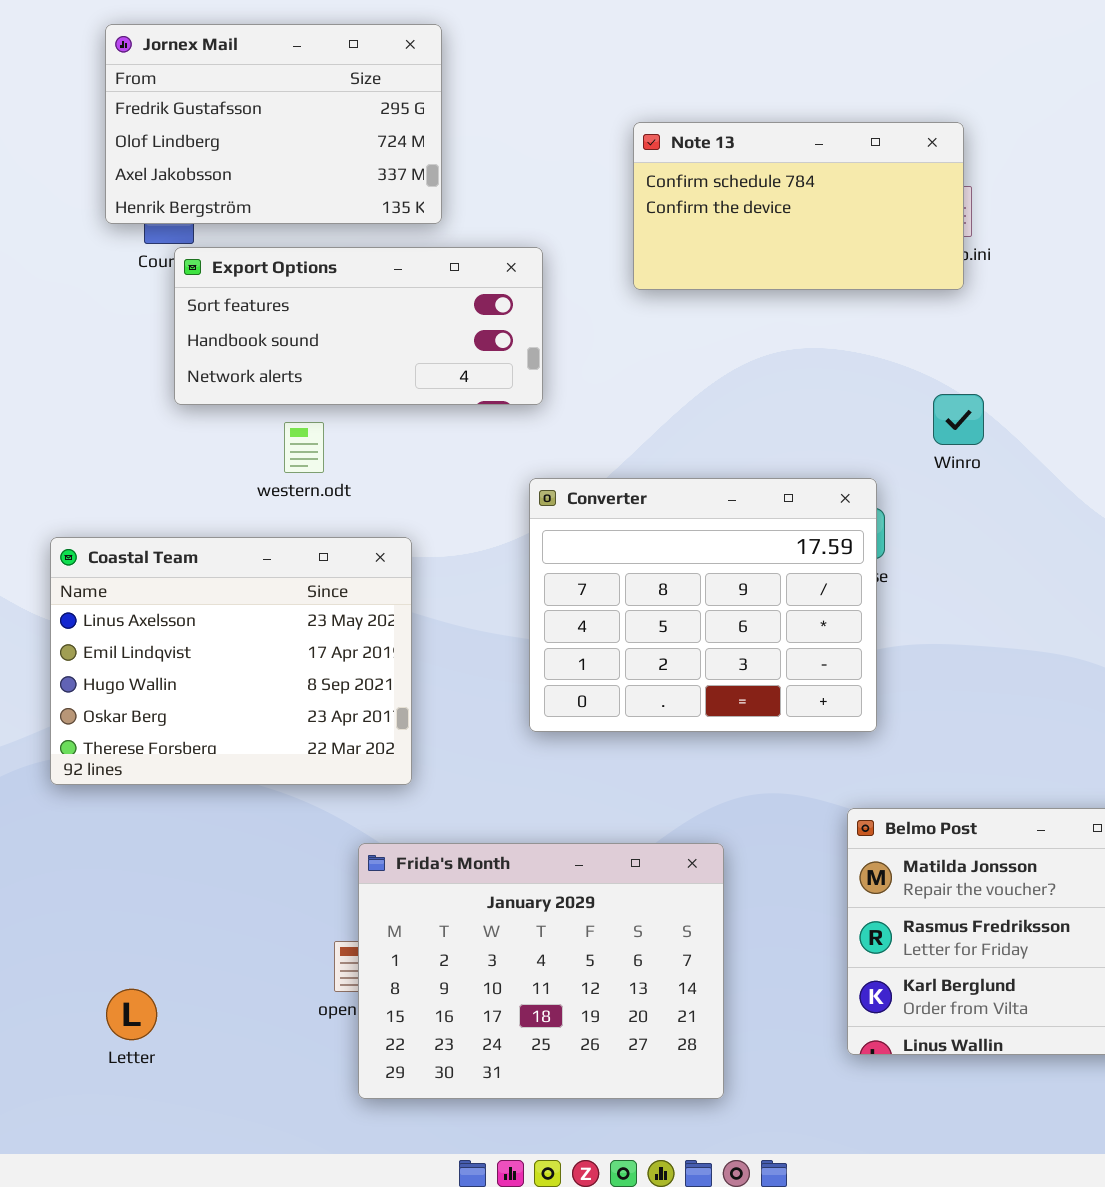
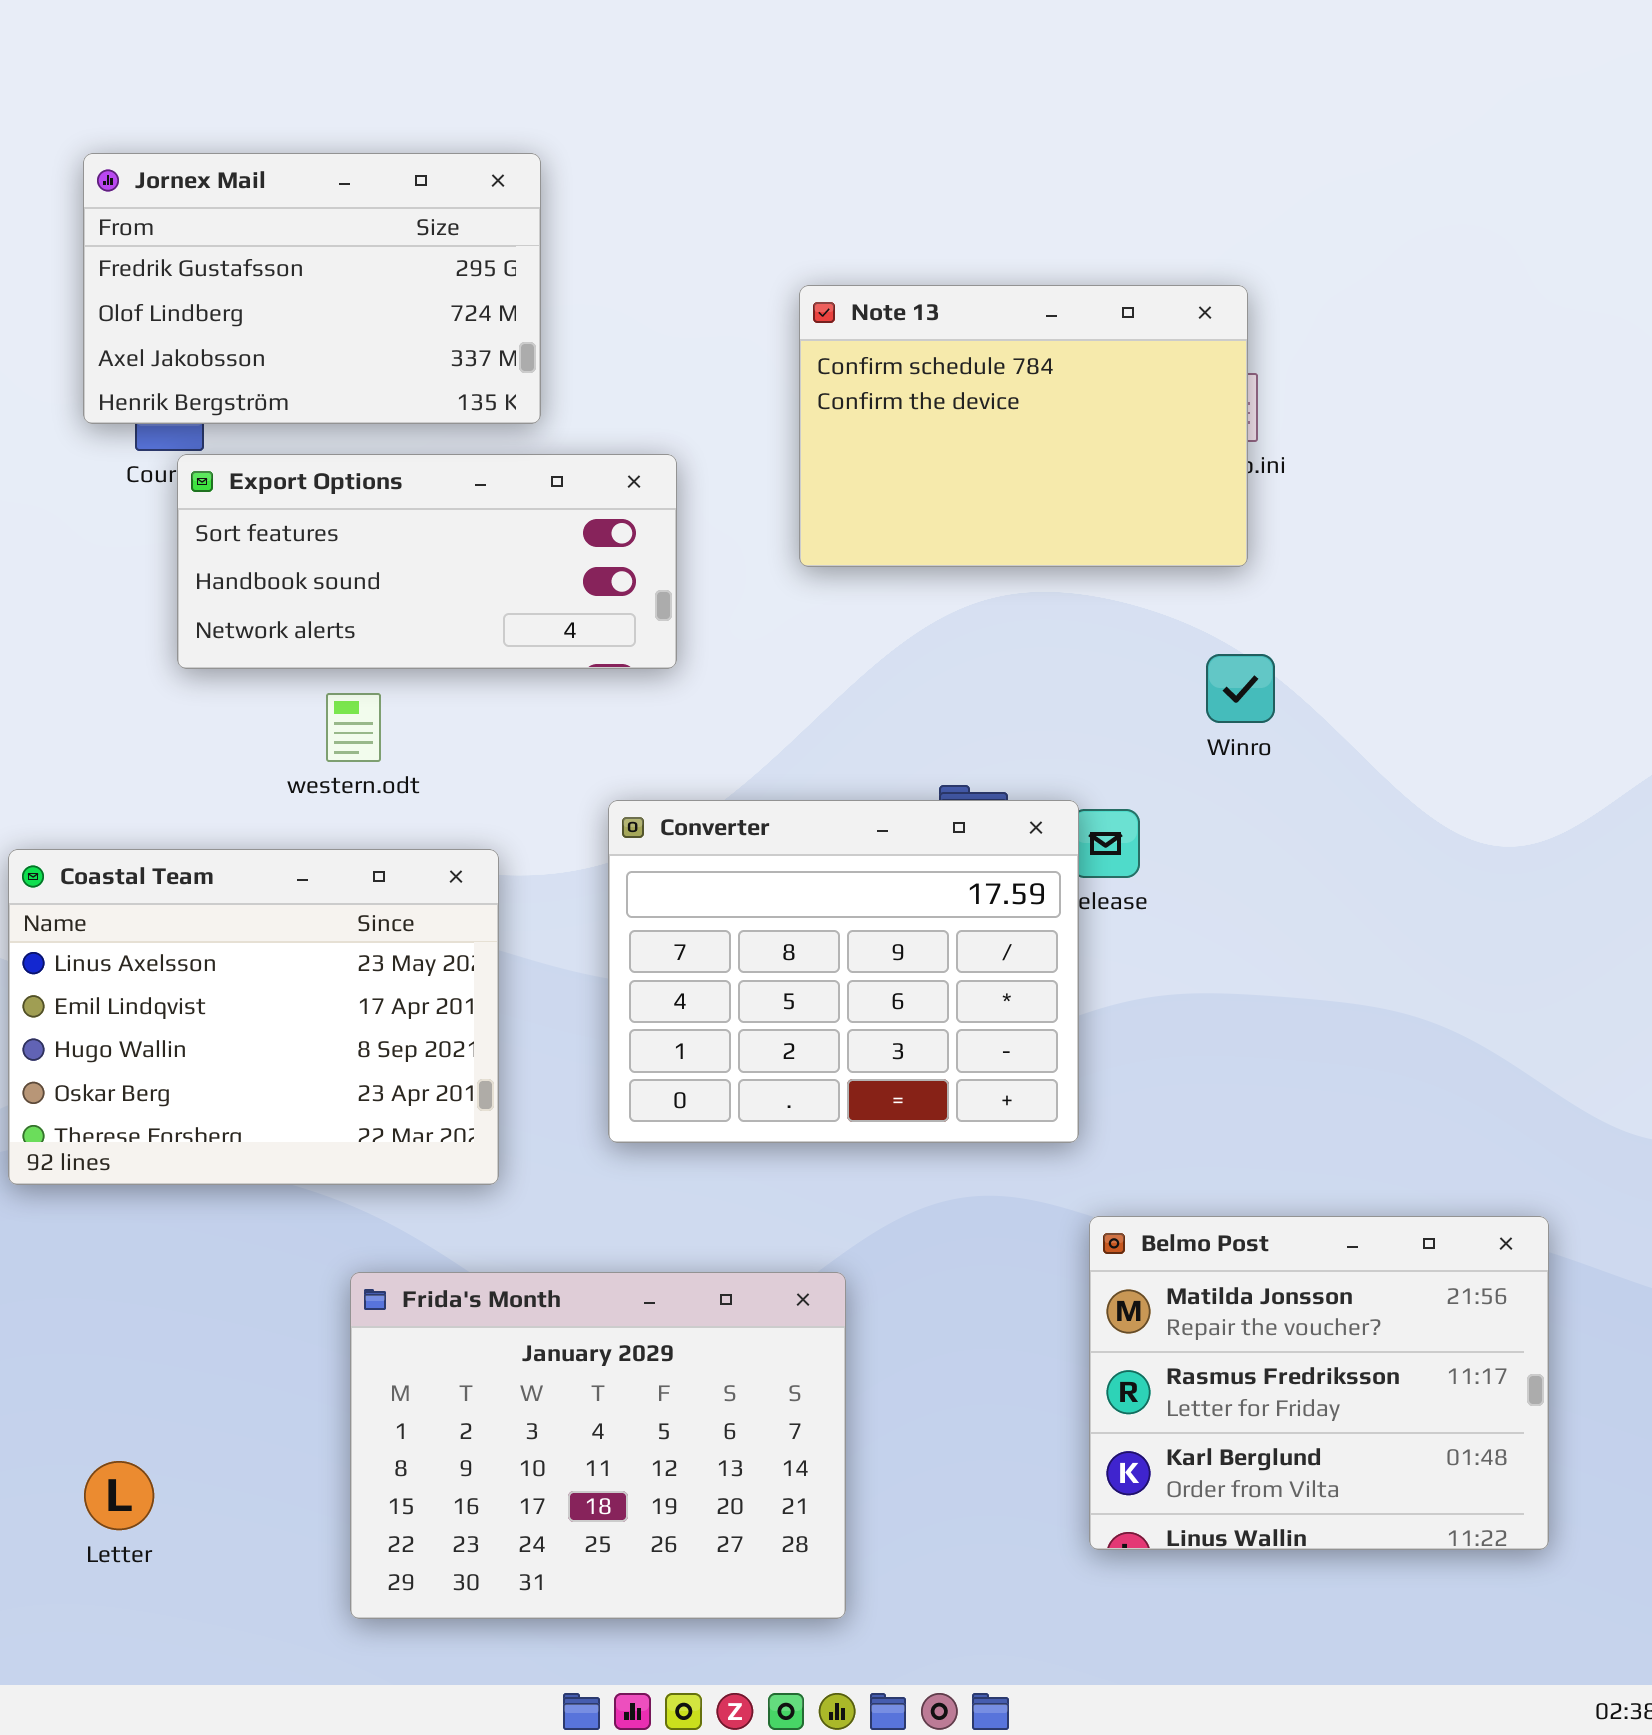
Note 13: [633,122,964,290] -> [799,285,1248,567], resized
Converter: [529,478,877,732] -> [608,800,1079,1143], moved
Frida's Month: [358,843,724,1099] -> [350,1272,846,1619], moved

